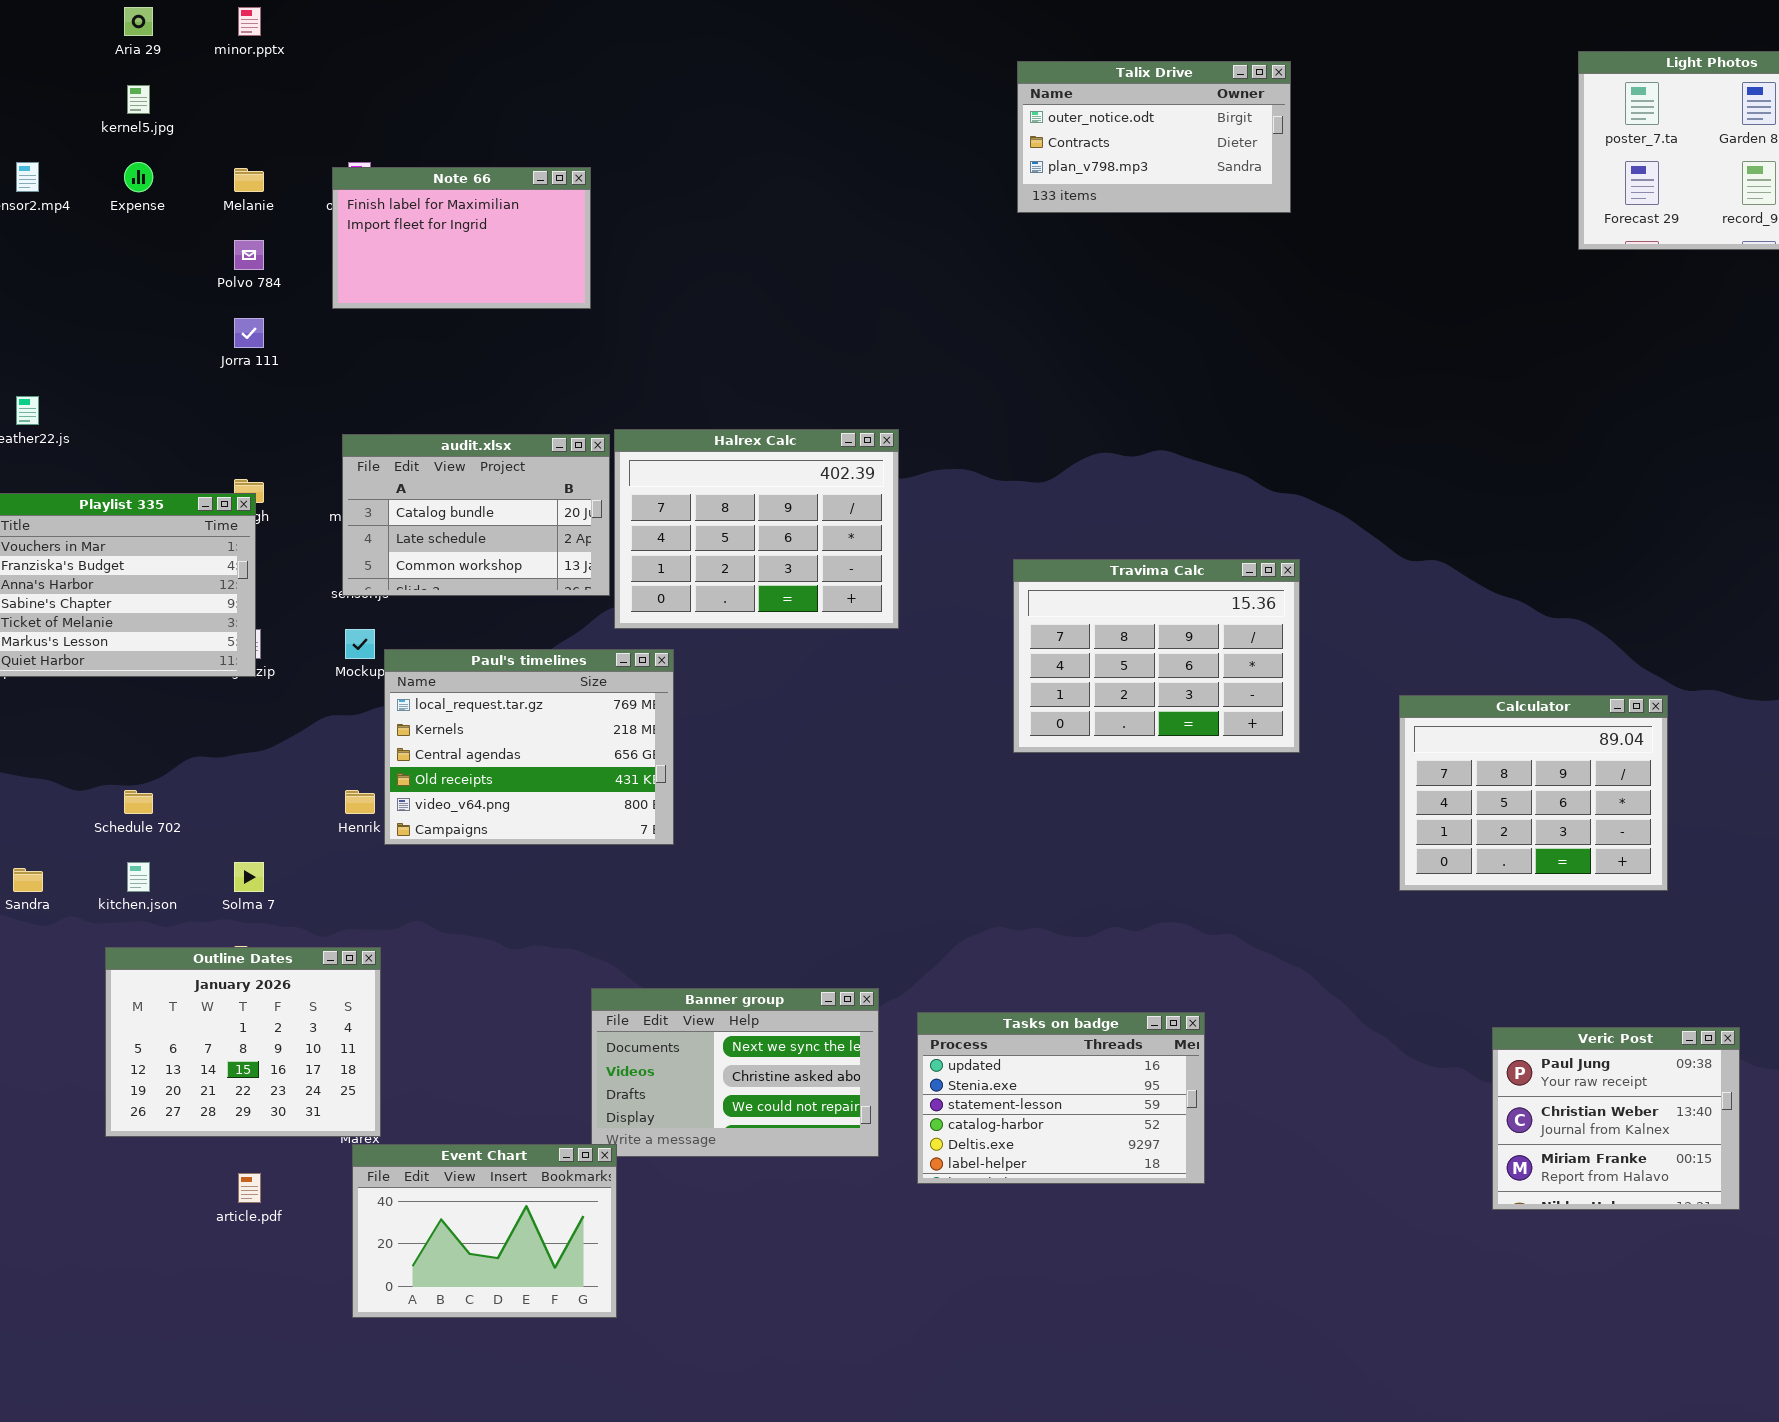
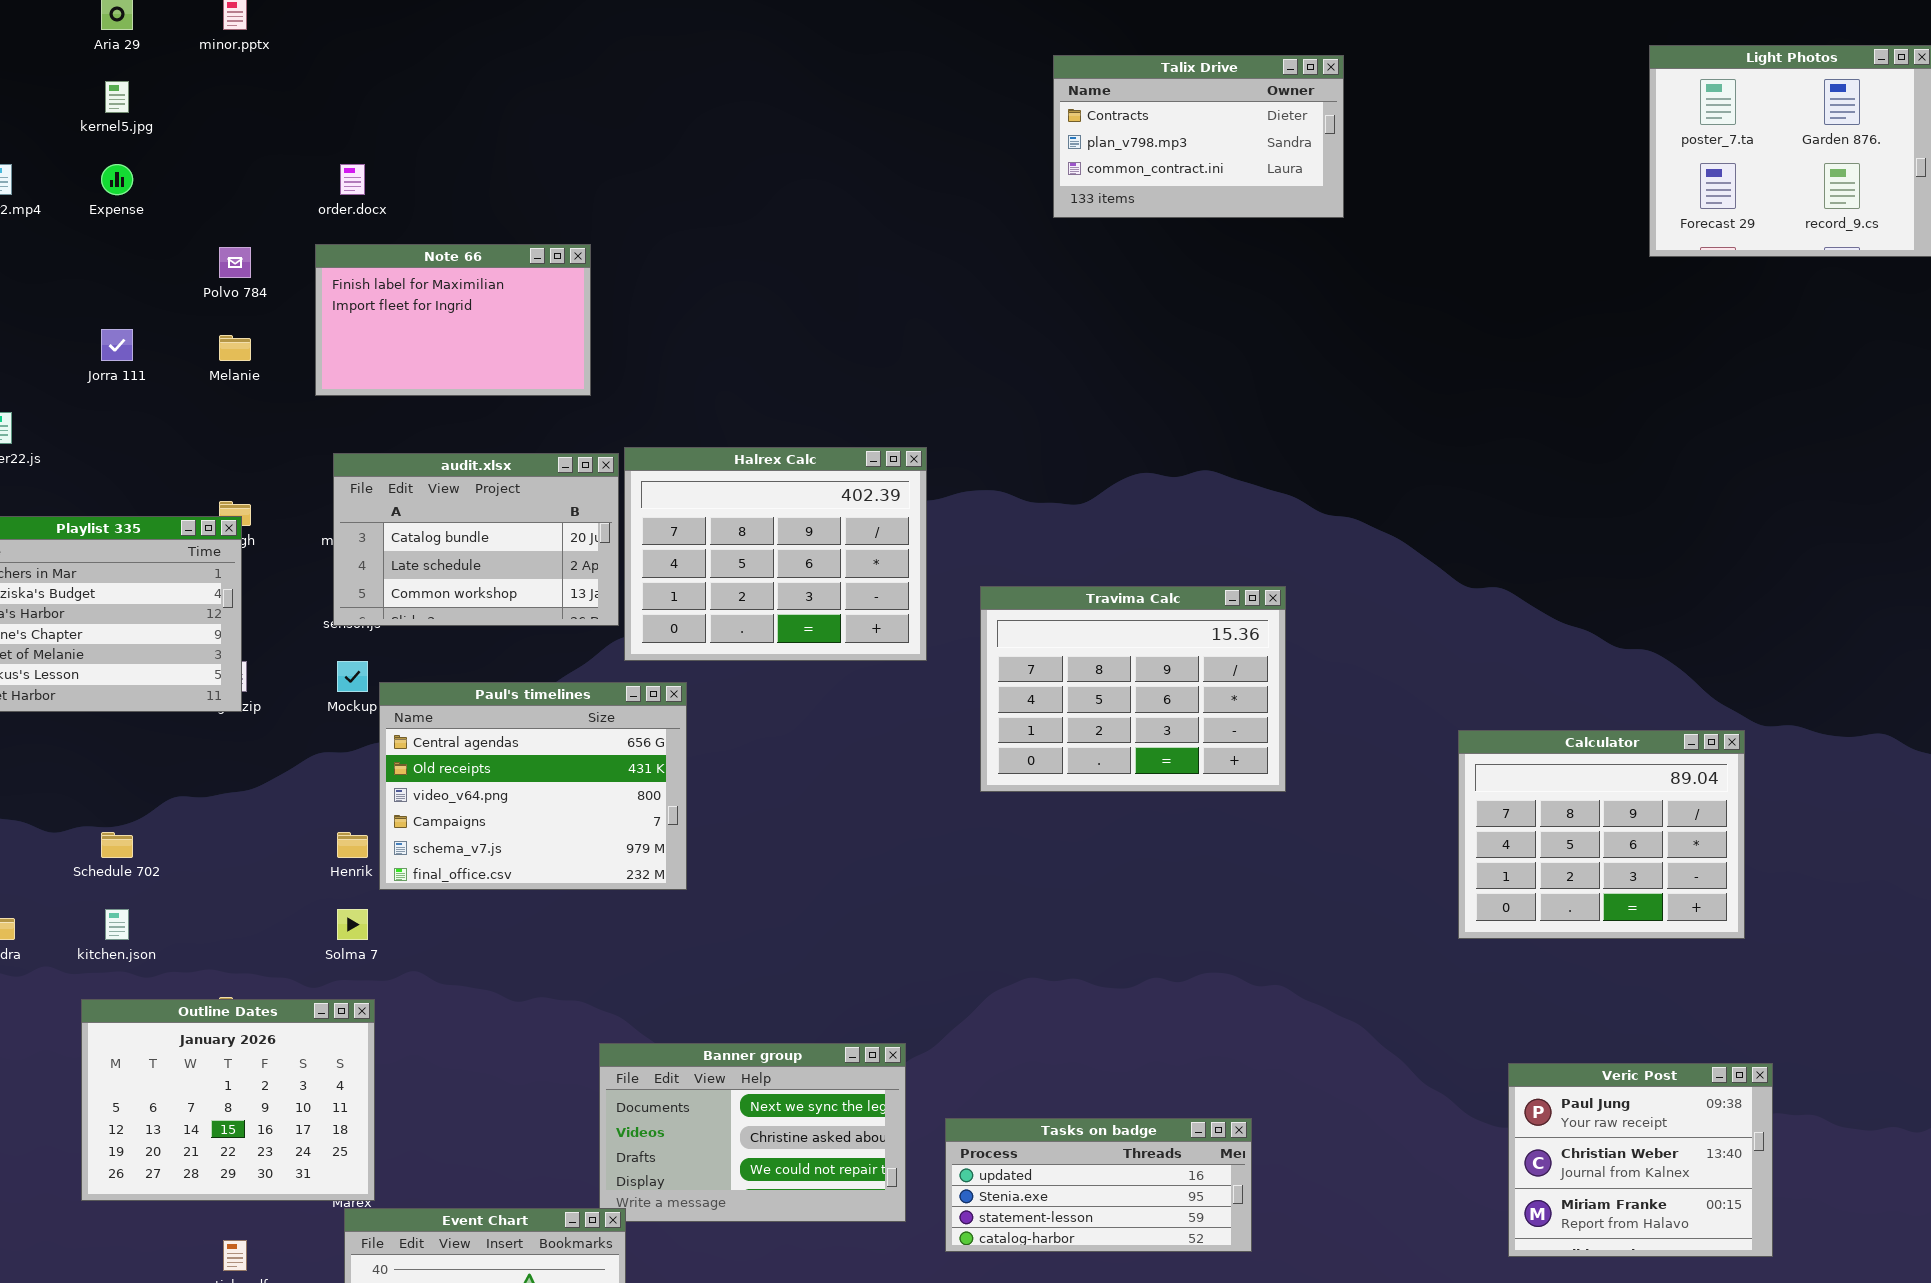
Talix Drive: [1017,61,1291,213] -> [1053,55,1344,218], scrolled down 1 row
Note 66: [332,167,591,309] -> [315,244,591,396], moved
Melanie: [234,168,264,192] -> [219,335,251,361], moved
Jorra 111: [234,318,264,348] -> [101,329,133,361], moved
Travima Calc: [1013,559,1300,753] -> [980,586,1286,792], moved
Paul's timelines: [384,649,674,845] -> [379,682,687,890], scrolled down 2 rows
Solma 7: [234,862,264,892] -> [337,909,368,940], moved
Tasks on badge: [917,1012,1205,1184] -> [945,1118,1252,1252], resized
Veric Post: [1492,1027,1740,1210] -> [1508,1063,1773,1257], moved

